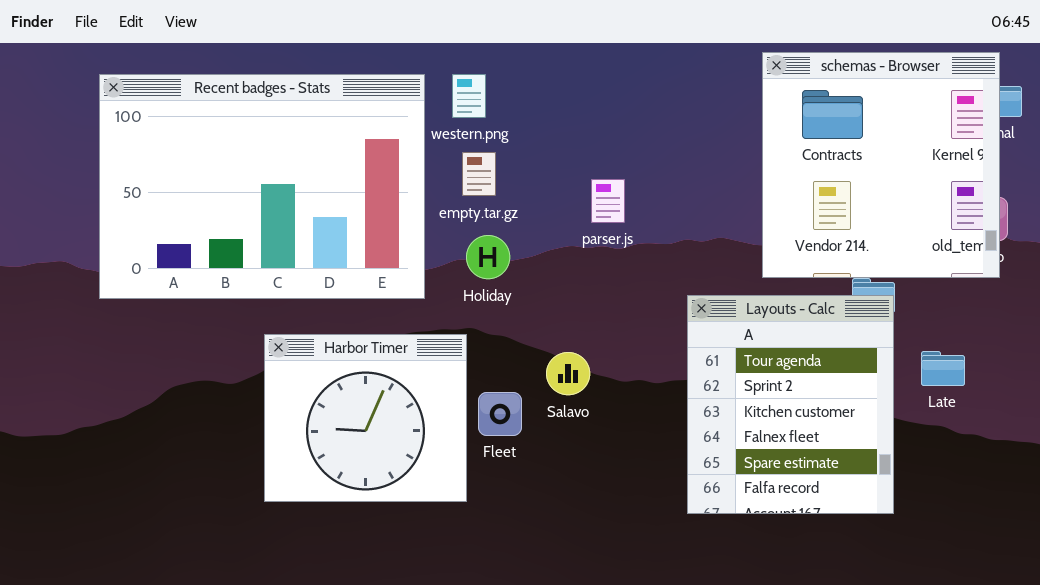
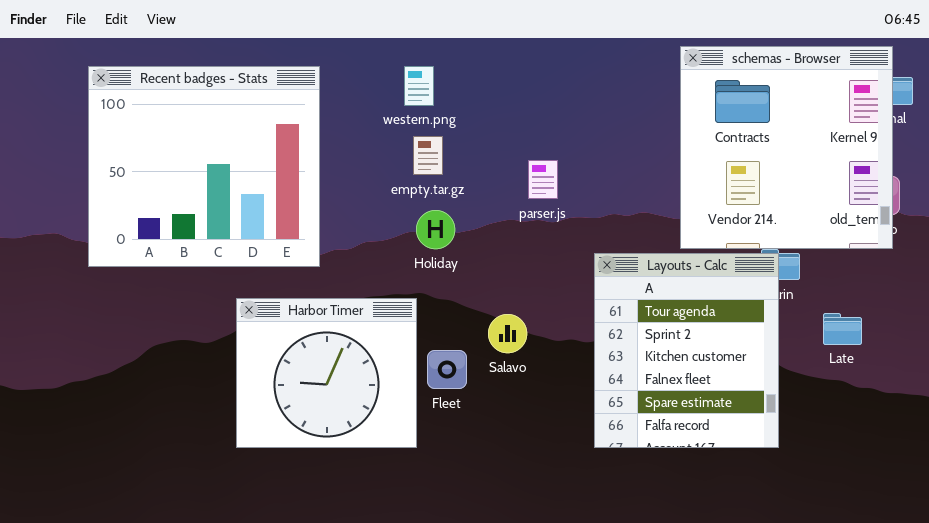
Recent badges - Stats: [99,74,425,299] -> [88,66,320,267], resized
Layouts - Calc: [687,295,894,514] -> [594,253,779,448], moved

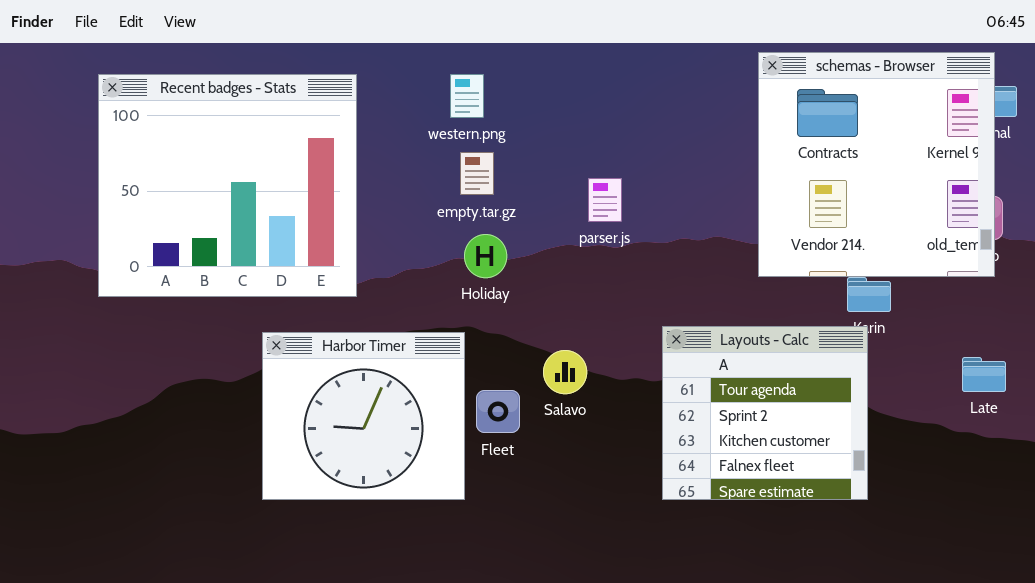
Layouts - Calc: [594,253,779,448] -> [662,326,868,500], resized
Late: [823,313,862,345] -> [962,357,1006,392], moved

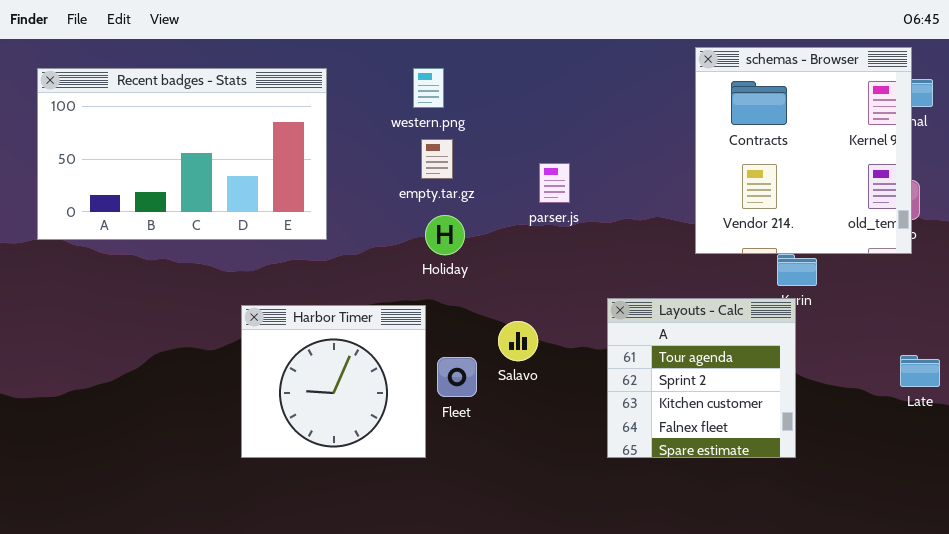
Recent badges - Stats: [98,74,357,297] -> [37,68,327,240], resized
Late: [962,357,1006,392] -> [900,355,940,387], moved

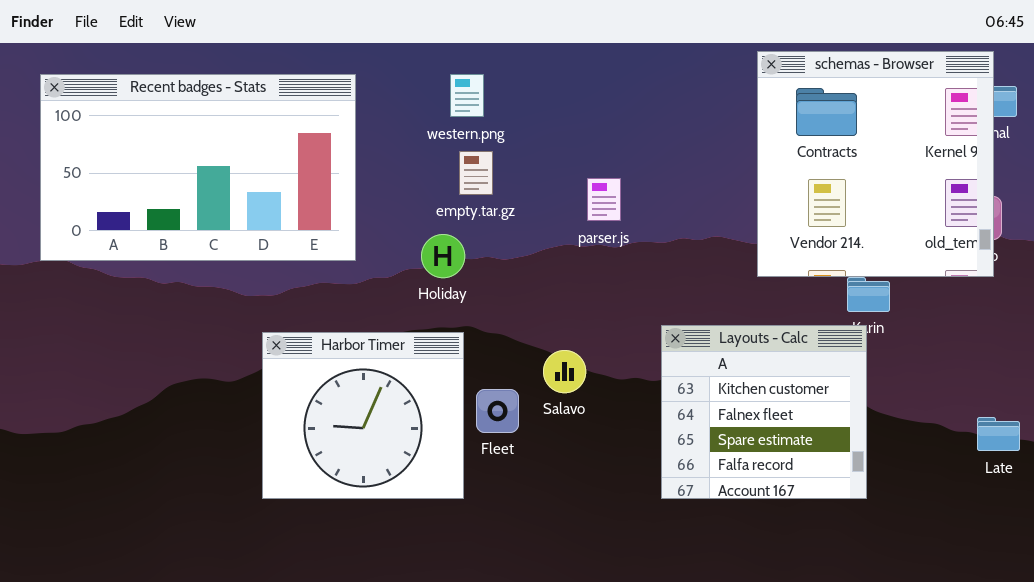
Holiday: [425,215,465,255] -> [421,234,465,278], moved
Layouts - Calc: [607,298,796,458] -> [661,325,867,499], scrolled down 2 rows
Late: [900,355,940,387] -> [977,417,1020,451], moved

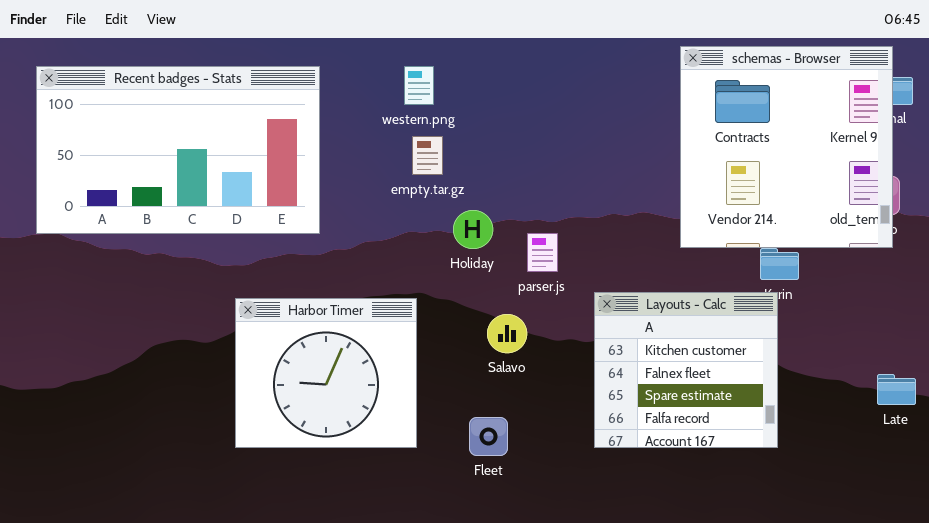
parser.js: [587,178,621,221] -> [527,233,558,272], moved
Holiday: [421,234,465,278] -> [453,210,493,249], moved
Fleet: [476,389,519,433] -> [469,417,508,456], moved

